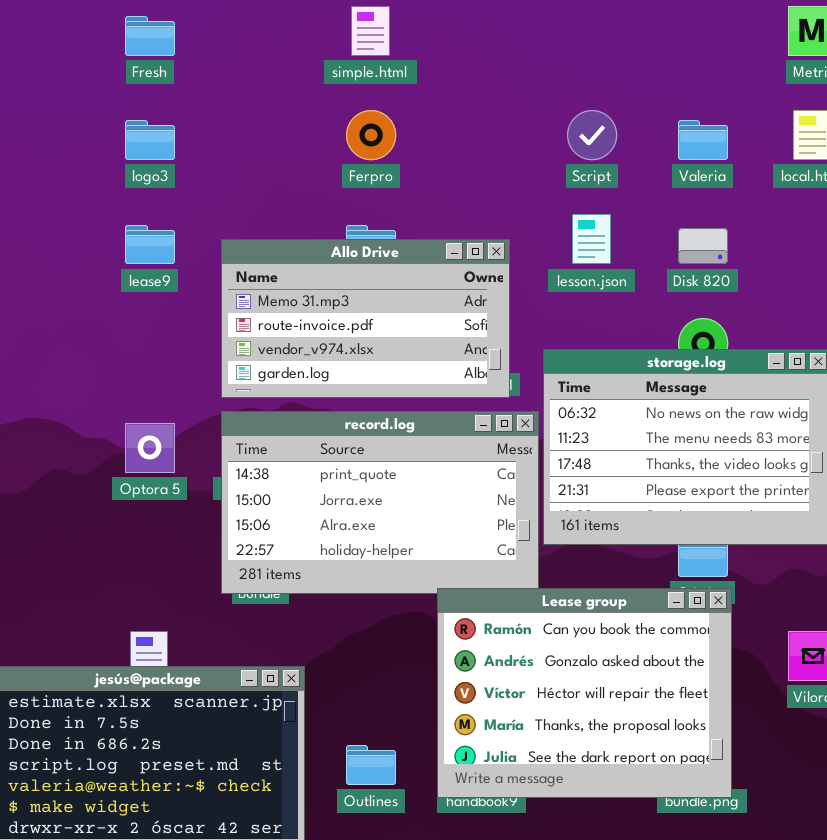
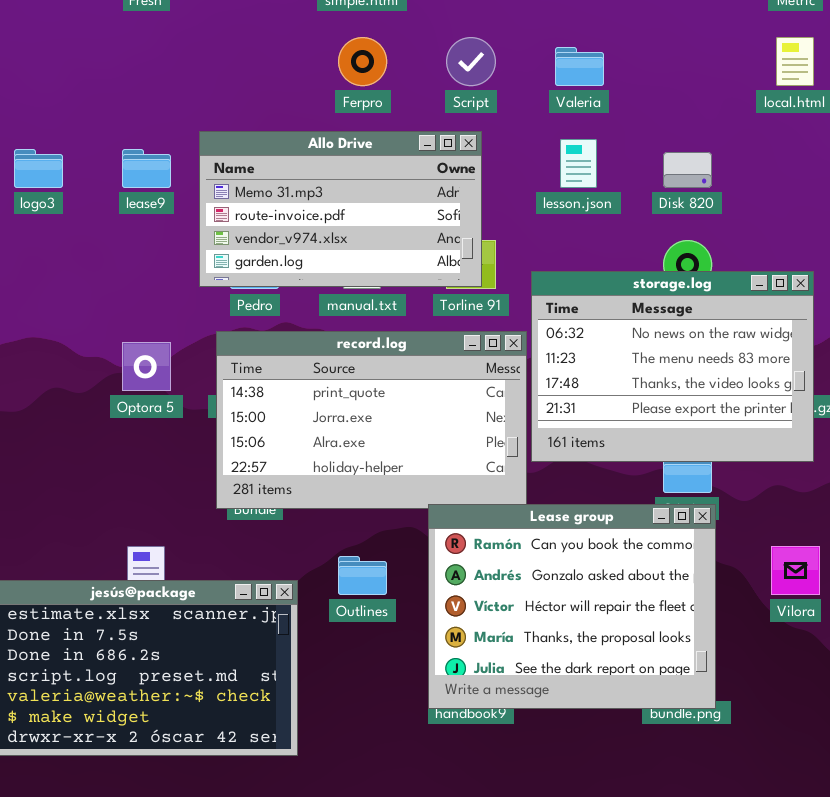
Script: [567,110,617,160] -> [446,37,496,86], moved
logo3: [125,120,175,160] -> [14,149,63,188], moved
Valeria: [678,120,728,160] -> [555,47,604,86], moved
Allo Drive: [221,239,510,398] -> [199,131,482,287], moved
Outlines: [346,745,396,785] -> [338,556,387,595], moved

